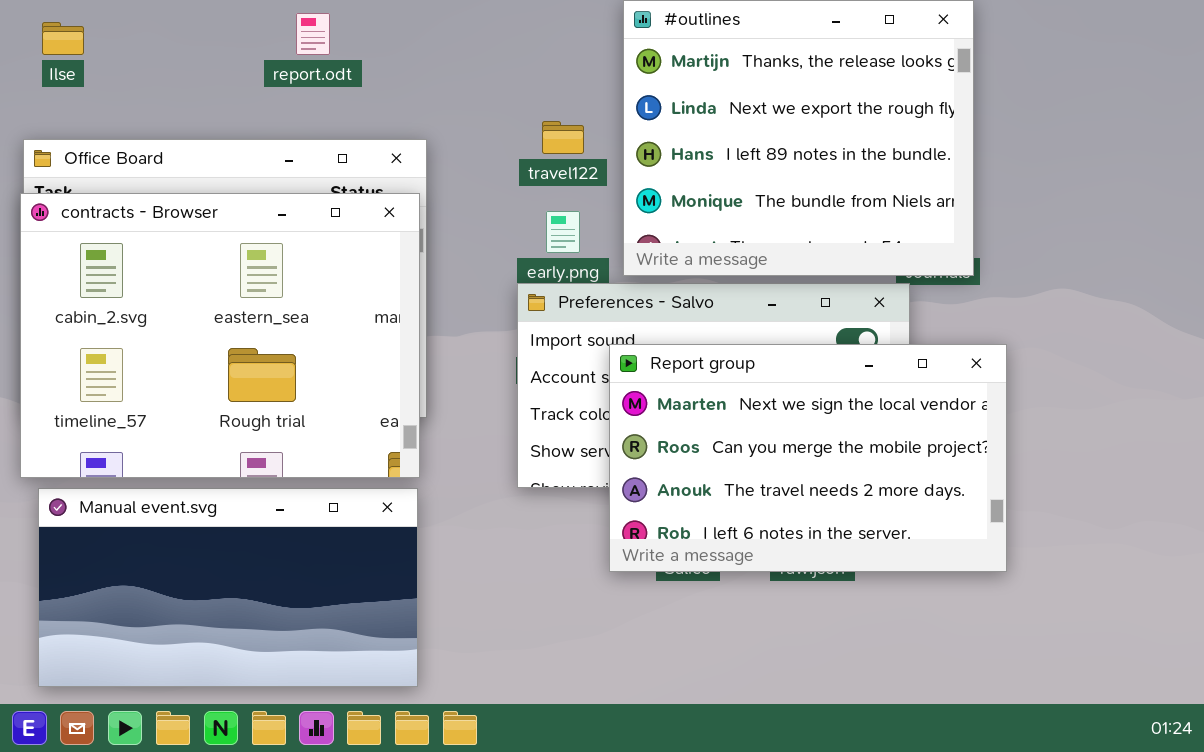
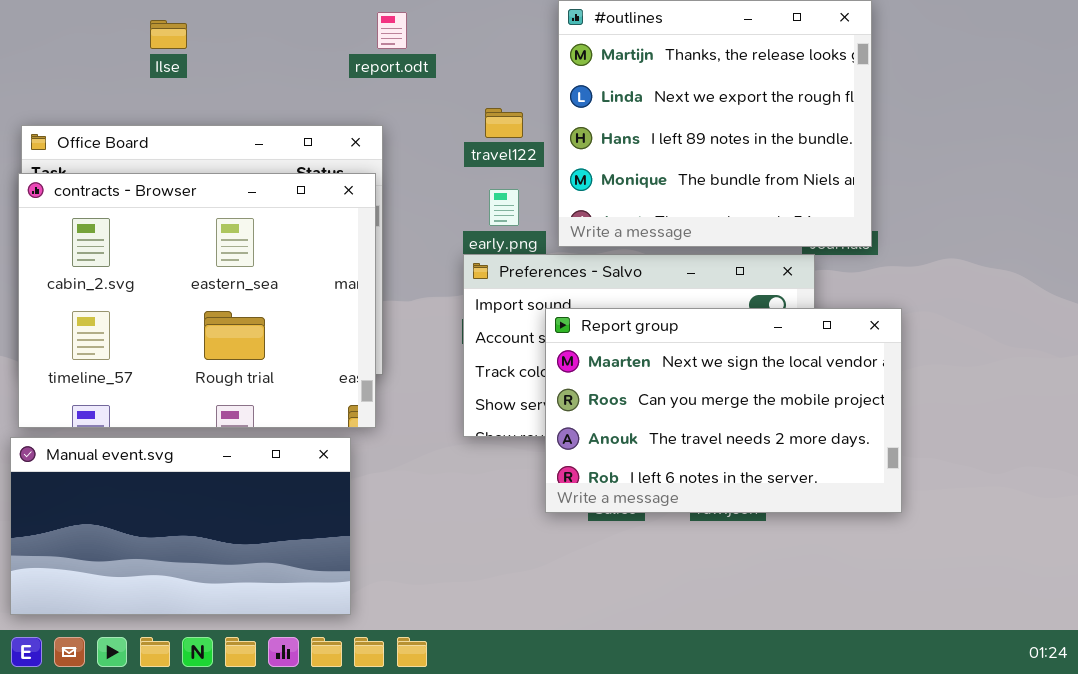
report.odt: [296,13,330,55] -> [377,12,407,49], moved
Ilse: [42,22,84,55] -> [150,20,187,49], moved
Manual event.svg: [38,488,418,687] -> [10,437,351,615], moved

